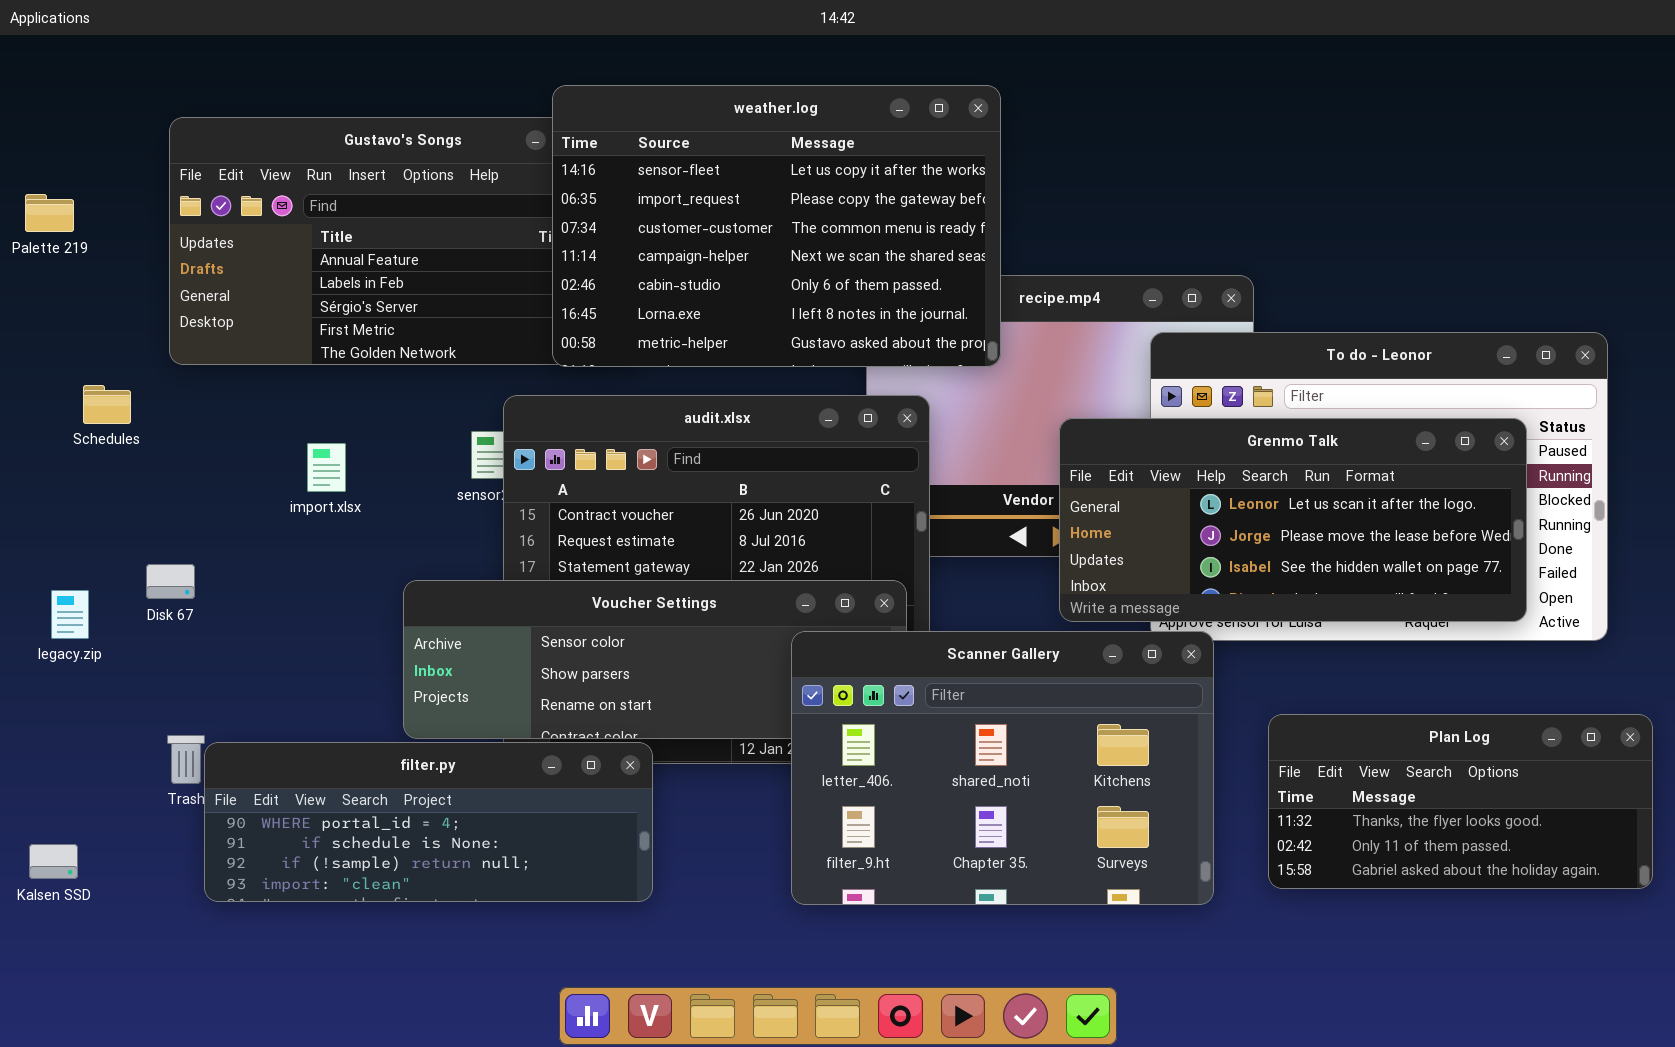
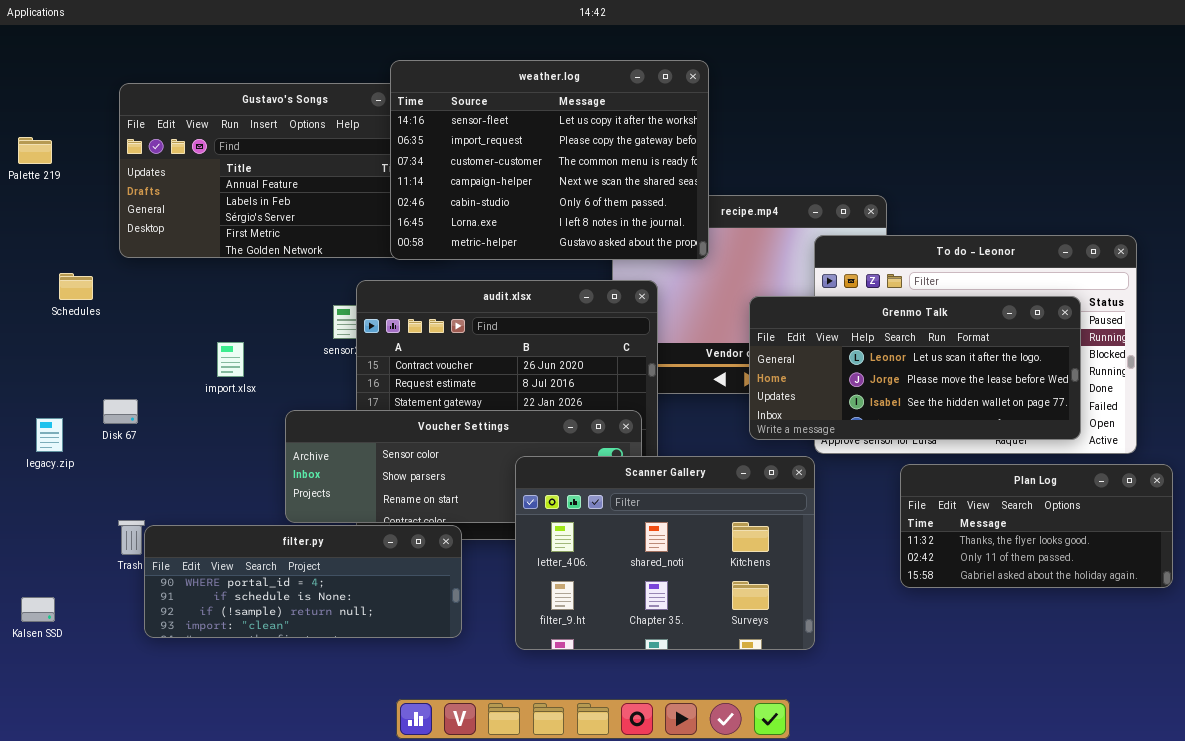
import.xlsx: [307,443,346,492] -> [217,342,244,377], moved
Scanner Gallery: [791,631,1214,905] -> [515,456,815,650], moved
Plan Log: [1268,714,1653,889] -> [900,464,1173,588], moved

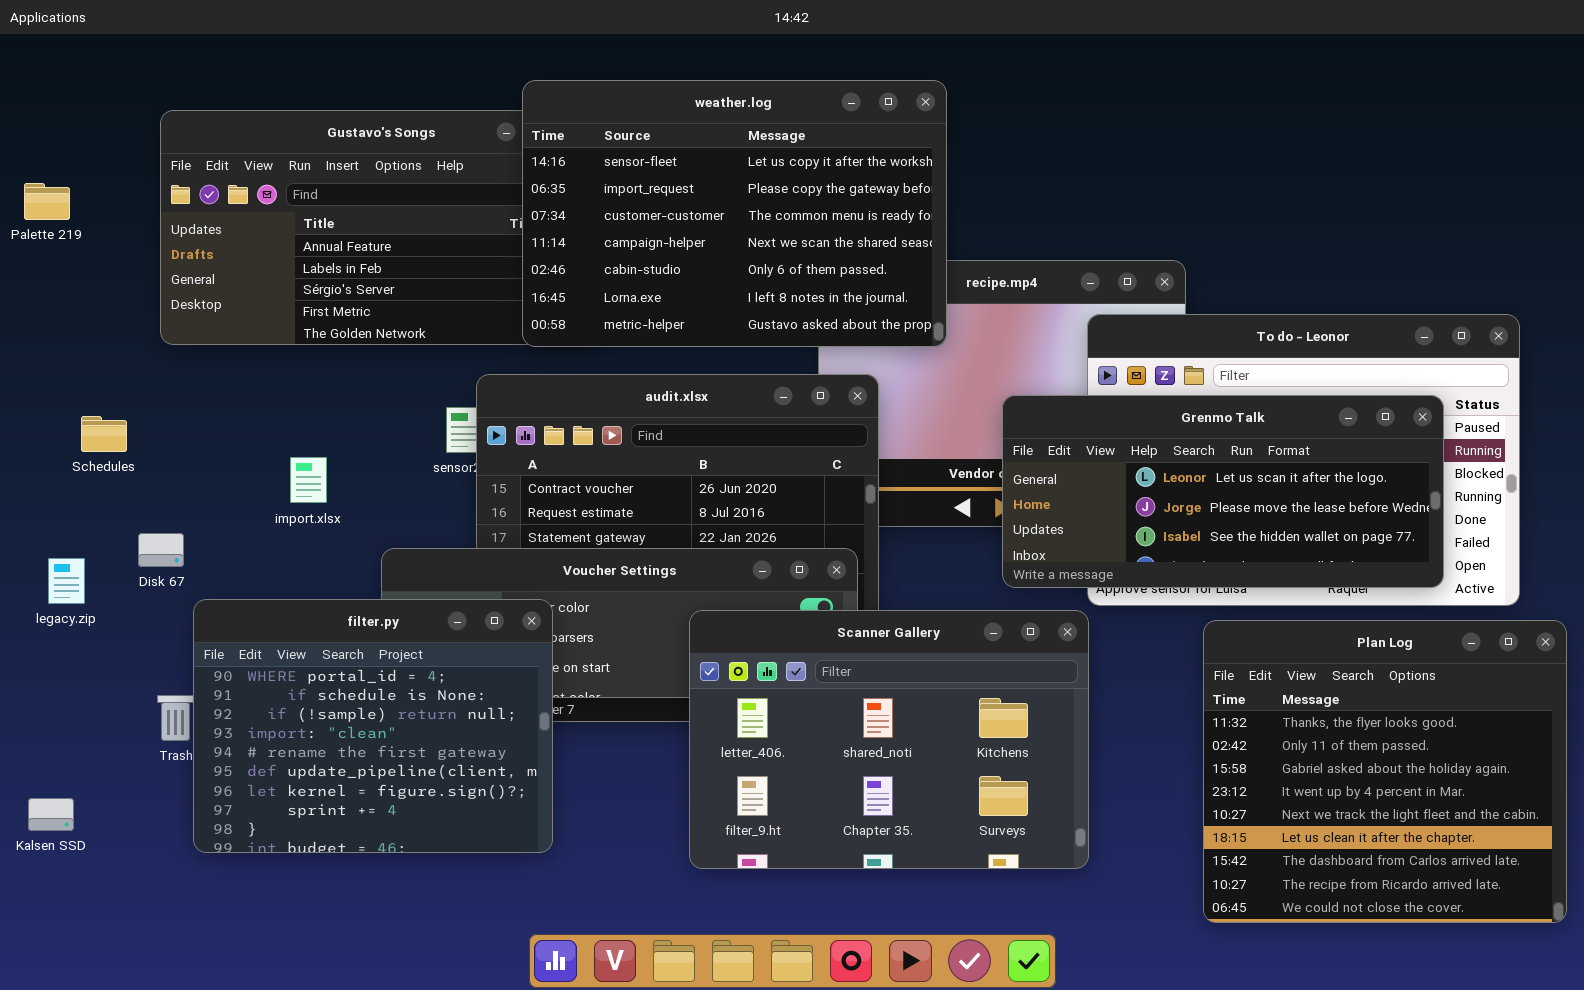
Schedules: [59,273,93,300] -> [81,416,127,452], moved
Plan Log: [900,464,1173,588] -> [1203,620,1567,923], resized
filter.py: [144,525,462,638] -> [193,599,553,853], resized

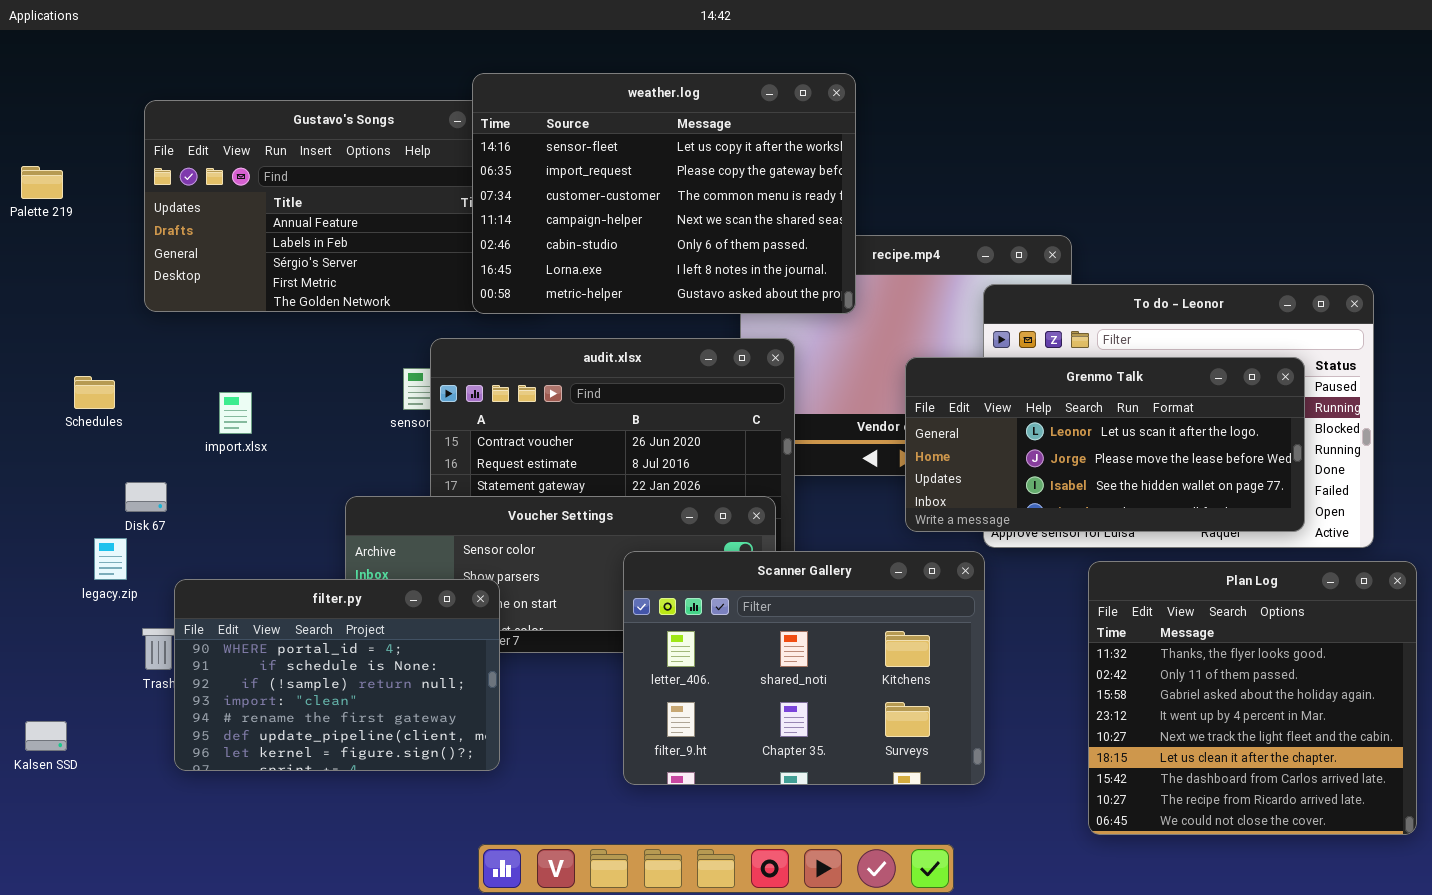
import.xlsx: [290,457,327,503] -> [219,392,252,434], moved
legacy.zip: [48,558,85,604] -> [94,538,127,580], moved
filter.py: [193,599,553,853] -> [174,579,500,771], resized

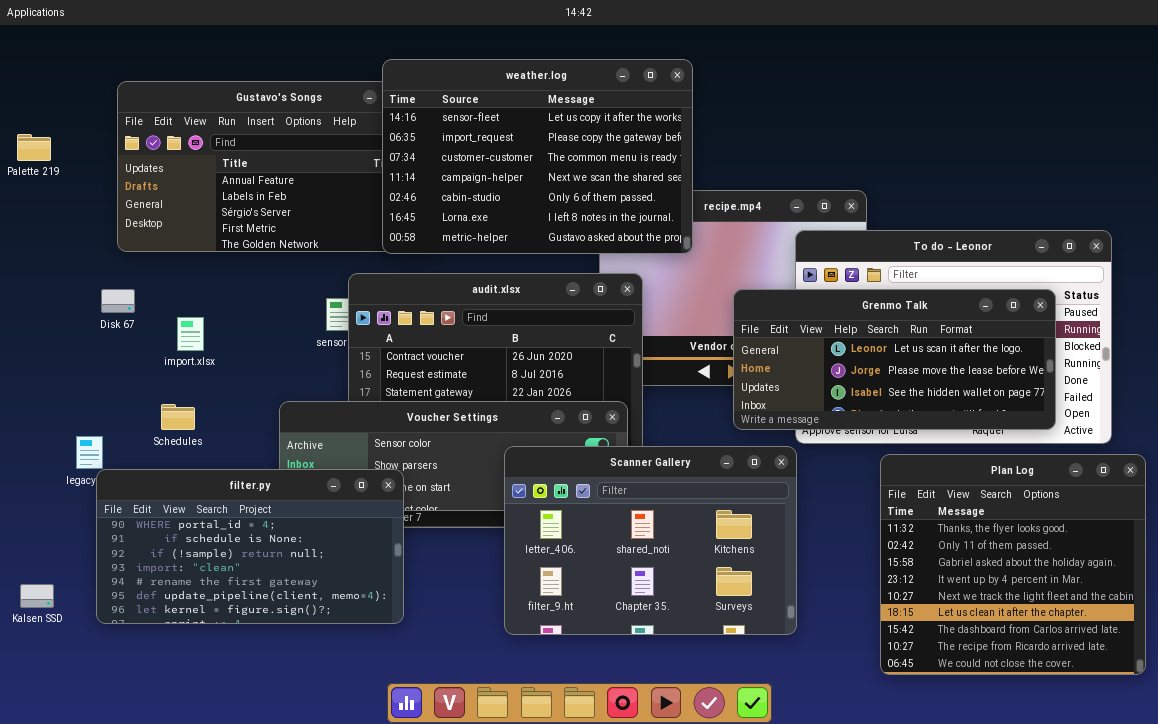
Schedules: [74,376,115,409] -> [161,404,195,430], moved
Disk 67: [125,482,167,512] -> [101,289,135,313], moved
filter.py: [174,579,500,771] -> [96,469,404,624], resized

